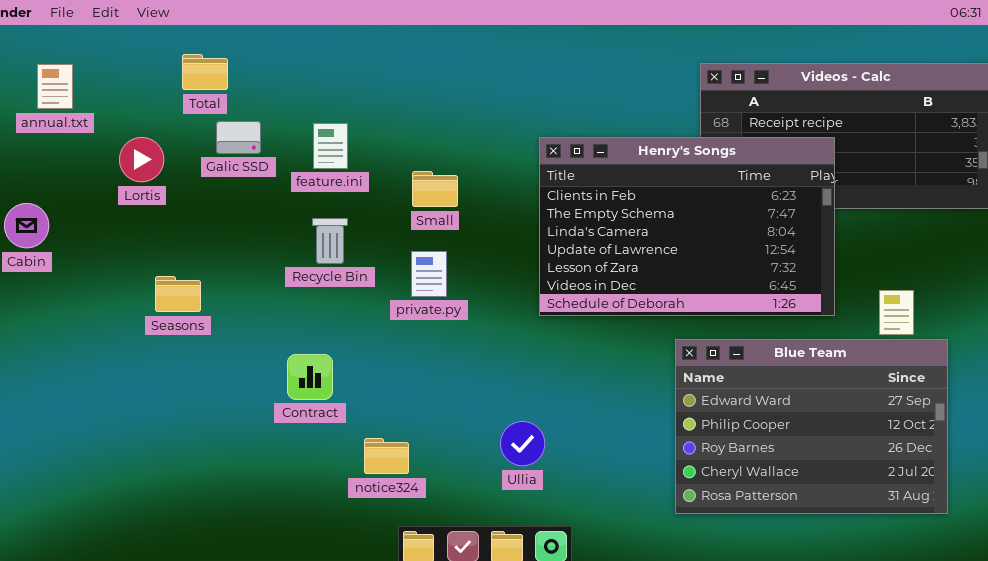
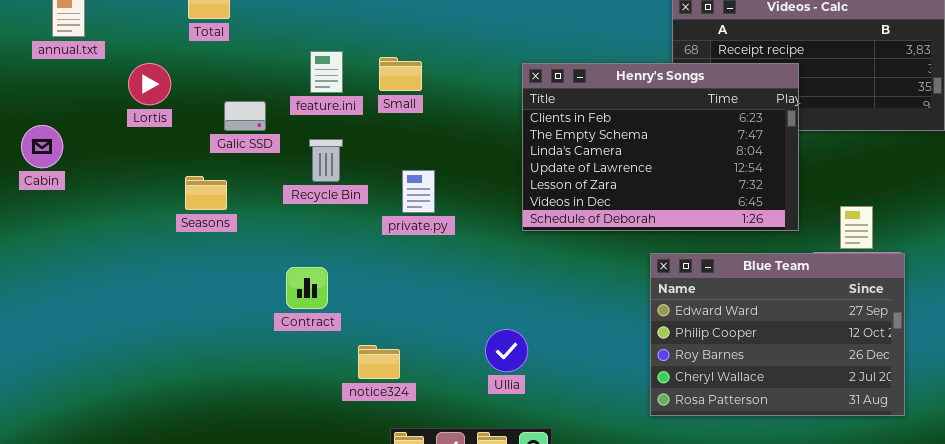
Galic SSD: [216,121,261,154] -> [224,101,266,131], moved
Small: [412,171,458,207] -> [379,57,422,91], moved
Seasons: [155,276,201,312] -> [185,176,227,210], moved

